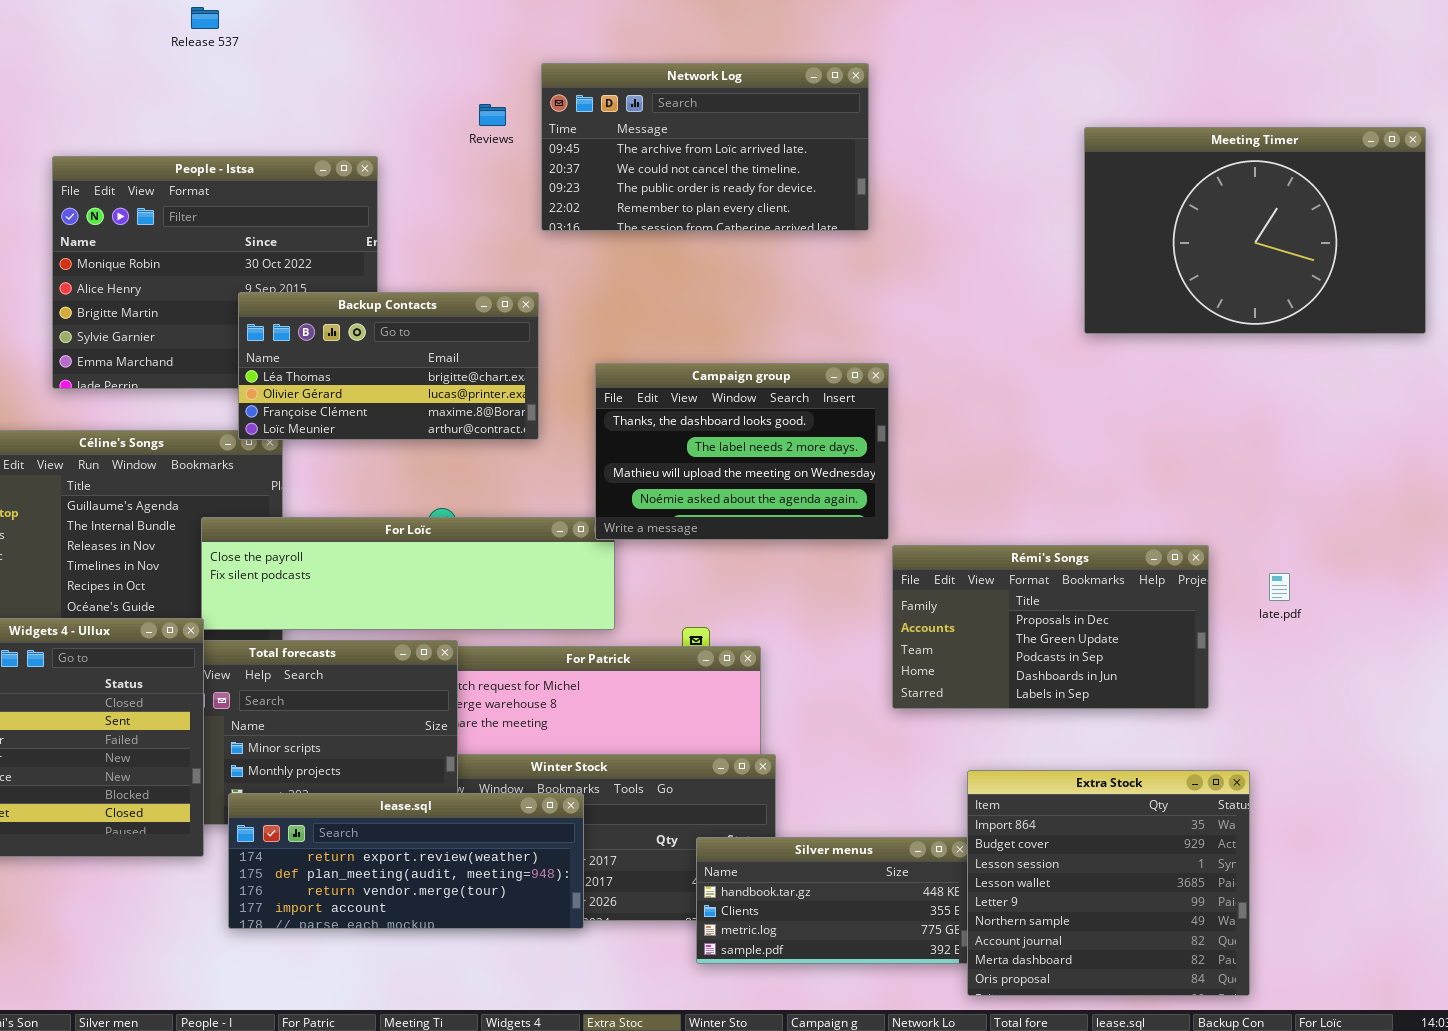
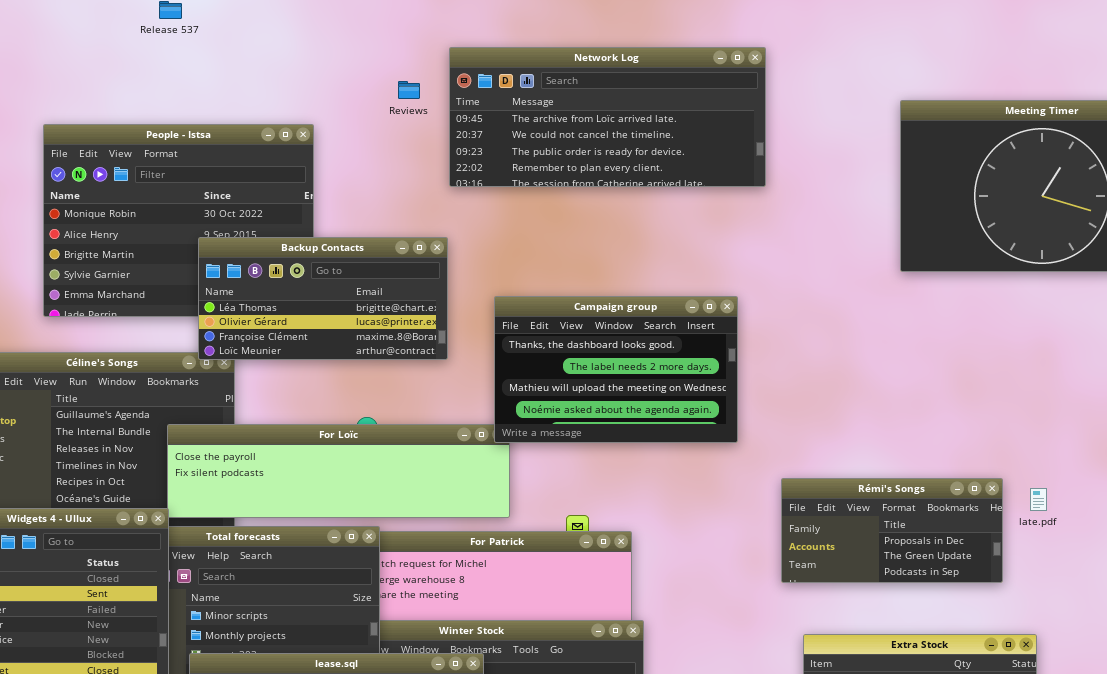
Network Log: [541,63,869,231] -> [449,47,766,187], resized
Rémi's Songs: [892,545,1209,709] -> [781,478,1003,583], resized
late.pdf: [1269,573,1290,601] -> [1030,488,1047,511], moved

